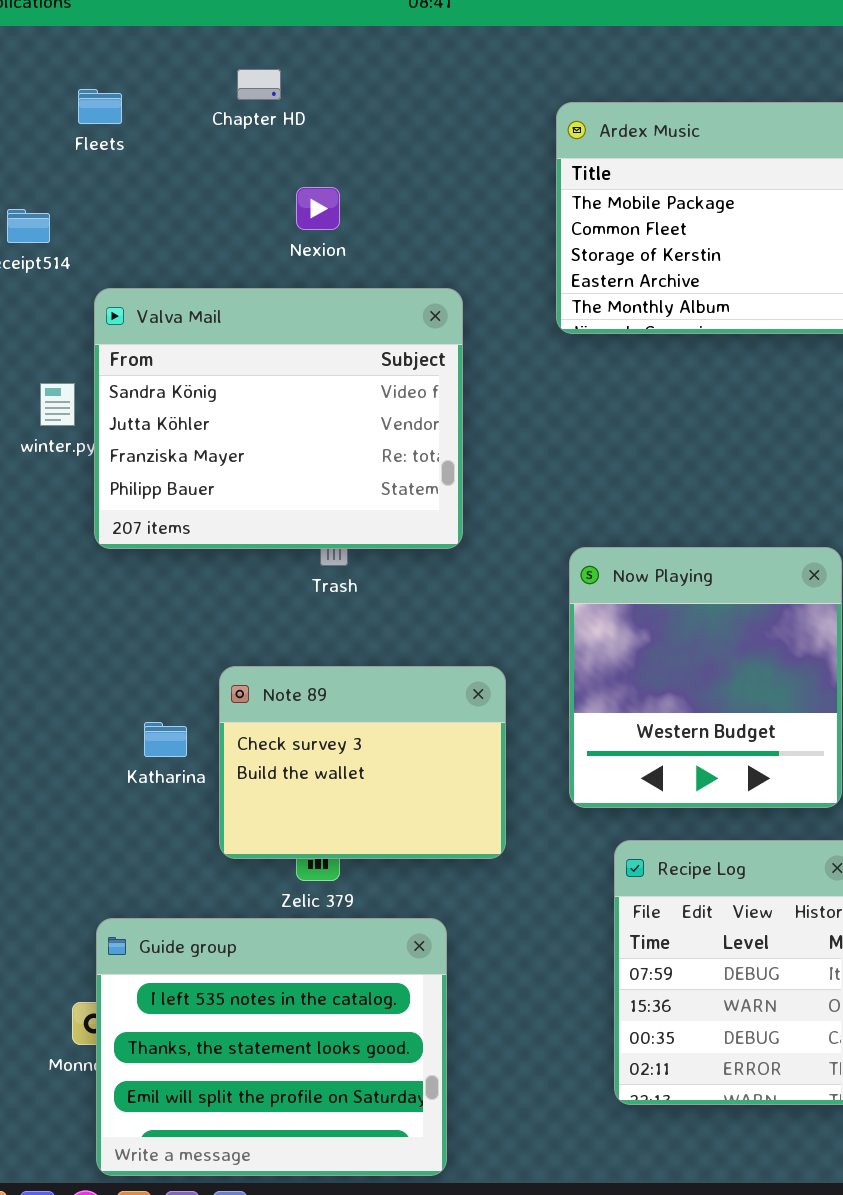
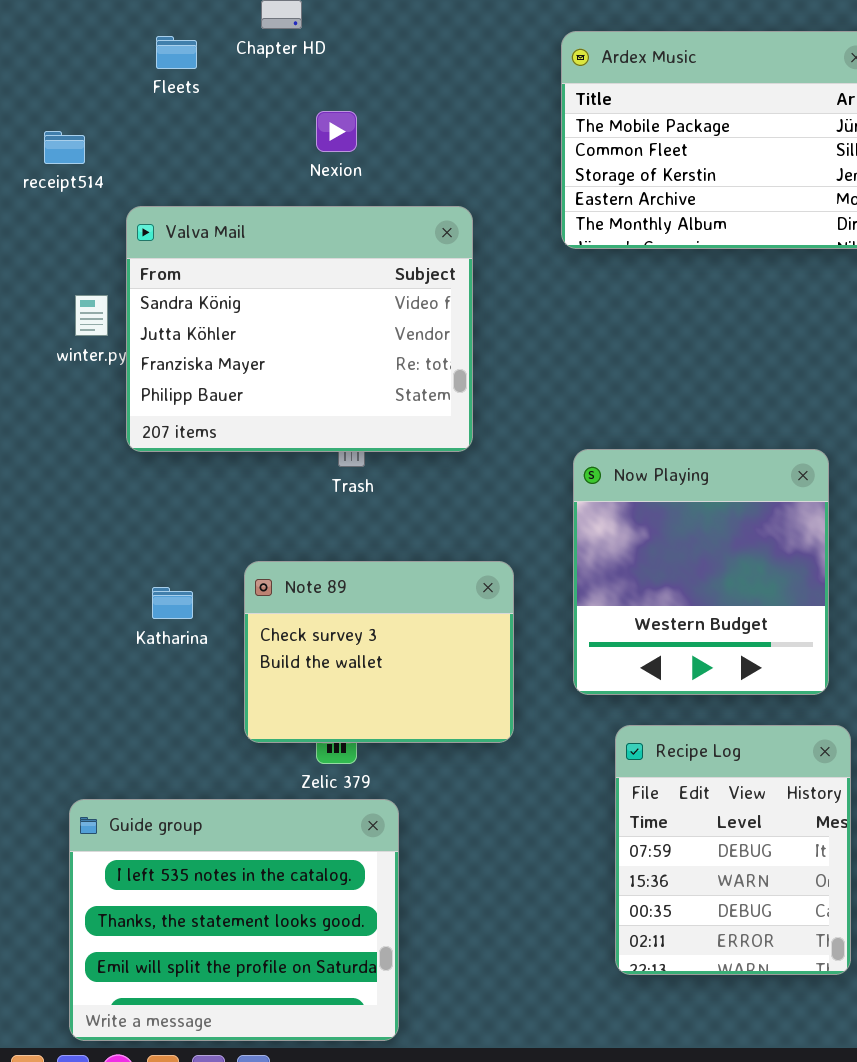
Fleets: [78,89,122,124] -> [156,36,197,69], moved
Katharina: [144,722,187,757] -> [152,587,193,619], moved
Guide group: [96,918,447,1176] -> [69,799,399,1041], moved

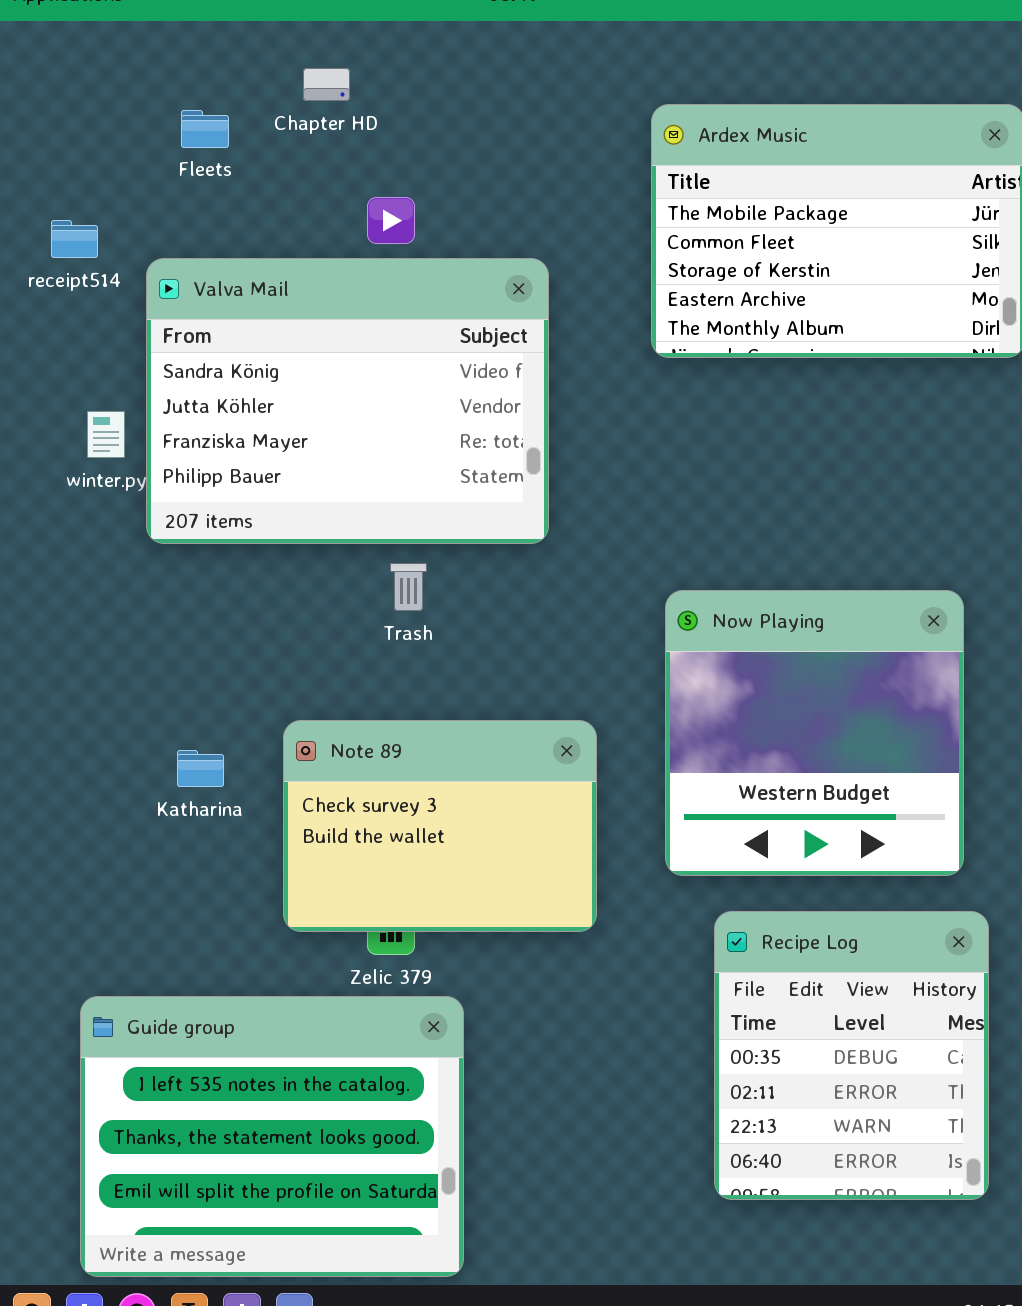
Valva Mail: [126,206,473,452] -> [146,258,549,544], moved
Recipe Log: [615,725,851,975] -> [714,911,989,1200], scrolled down 2 rows

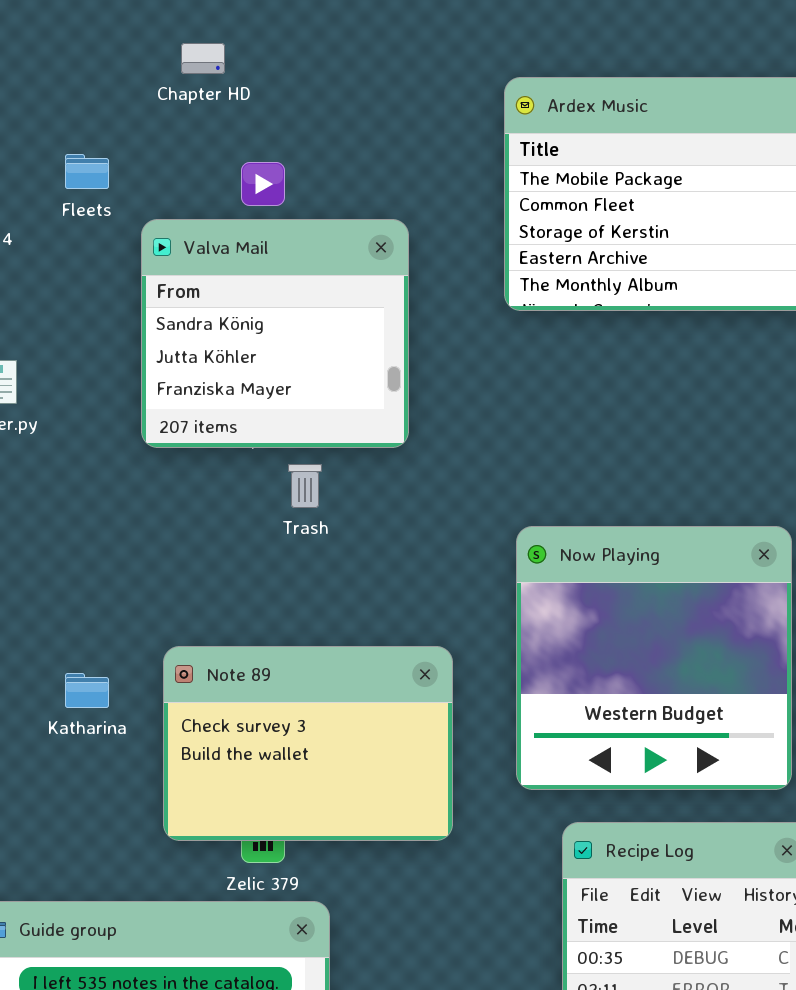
Fleets: [181,110,229,148] -> [65,154,109,189], moved
Valva Mail: [146,258,549,544] -> [141,219,409,448], resized
Trash: [390,563,427,611] -> [288,464,322,508], moved

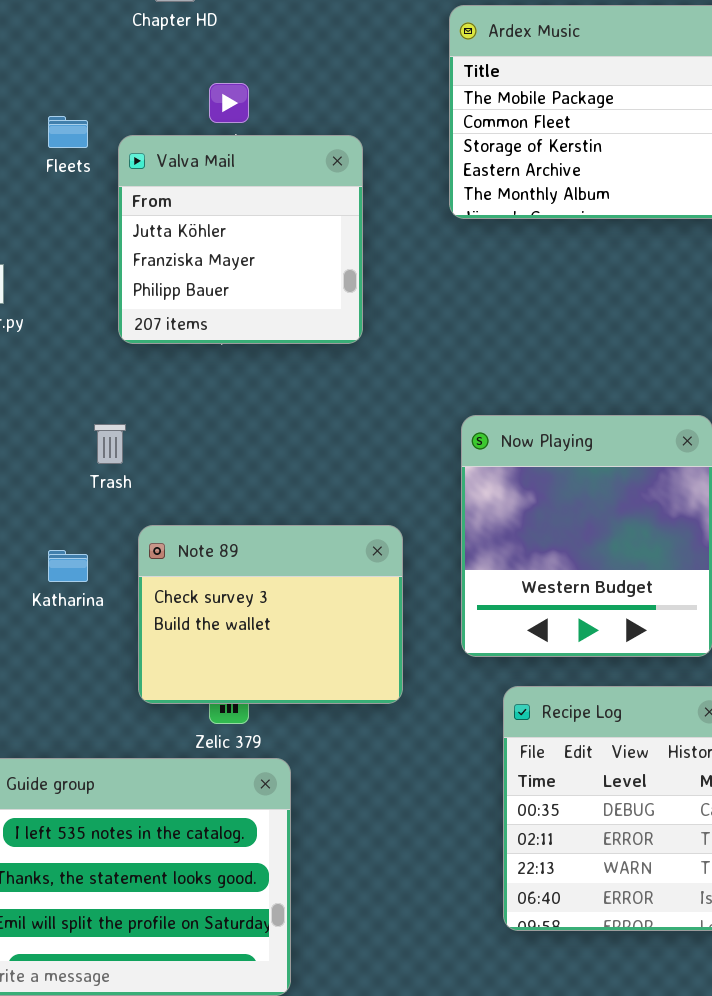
Fleets: [65,154,109,189] -> [48,116,88,148], moved
Valva Mail: [141,219,409,448] -> [118,135,363,344], scrolled down 1 row
Trash: [288,464,322,508] -> [94,424,126,464], moved

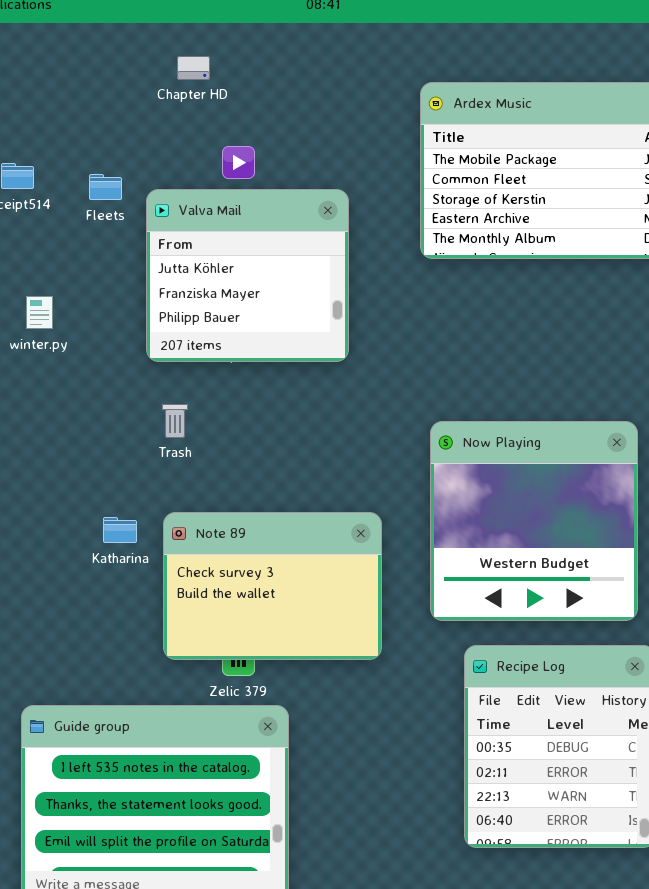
Trash: [94,424,126,464] -> [162,404,188,438], moved
Katharina: [48,550,88,582] -> [103,517,137,543], moved

